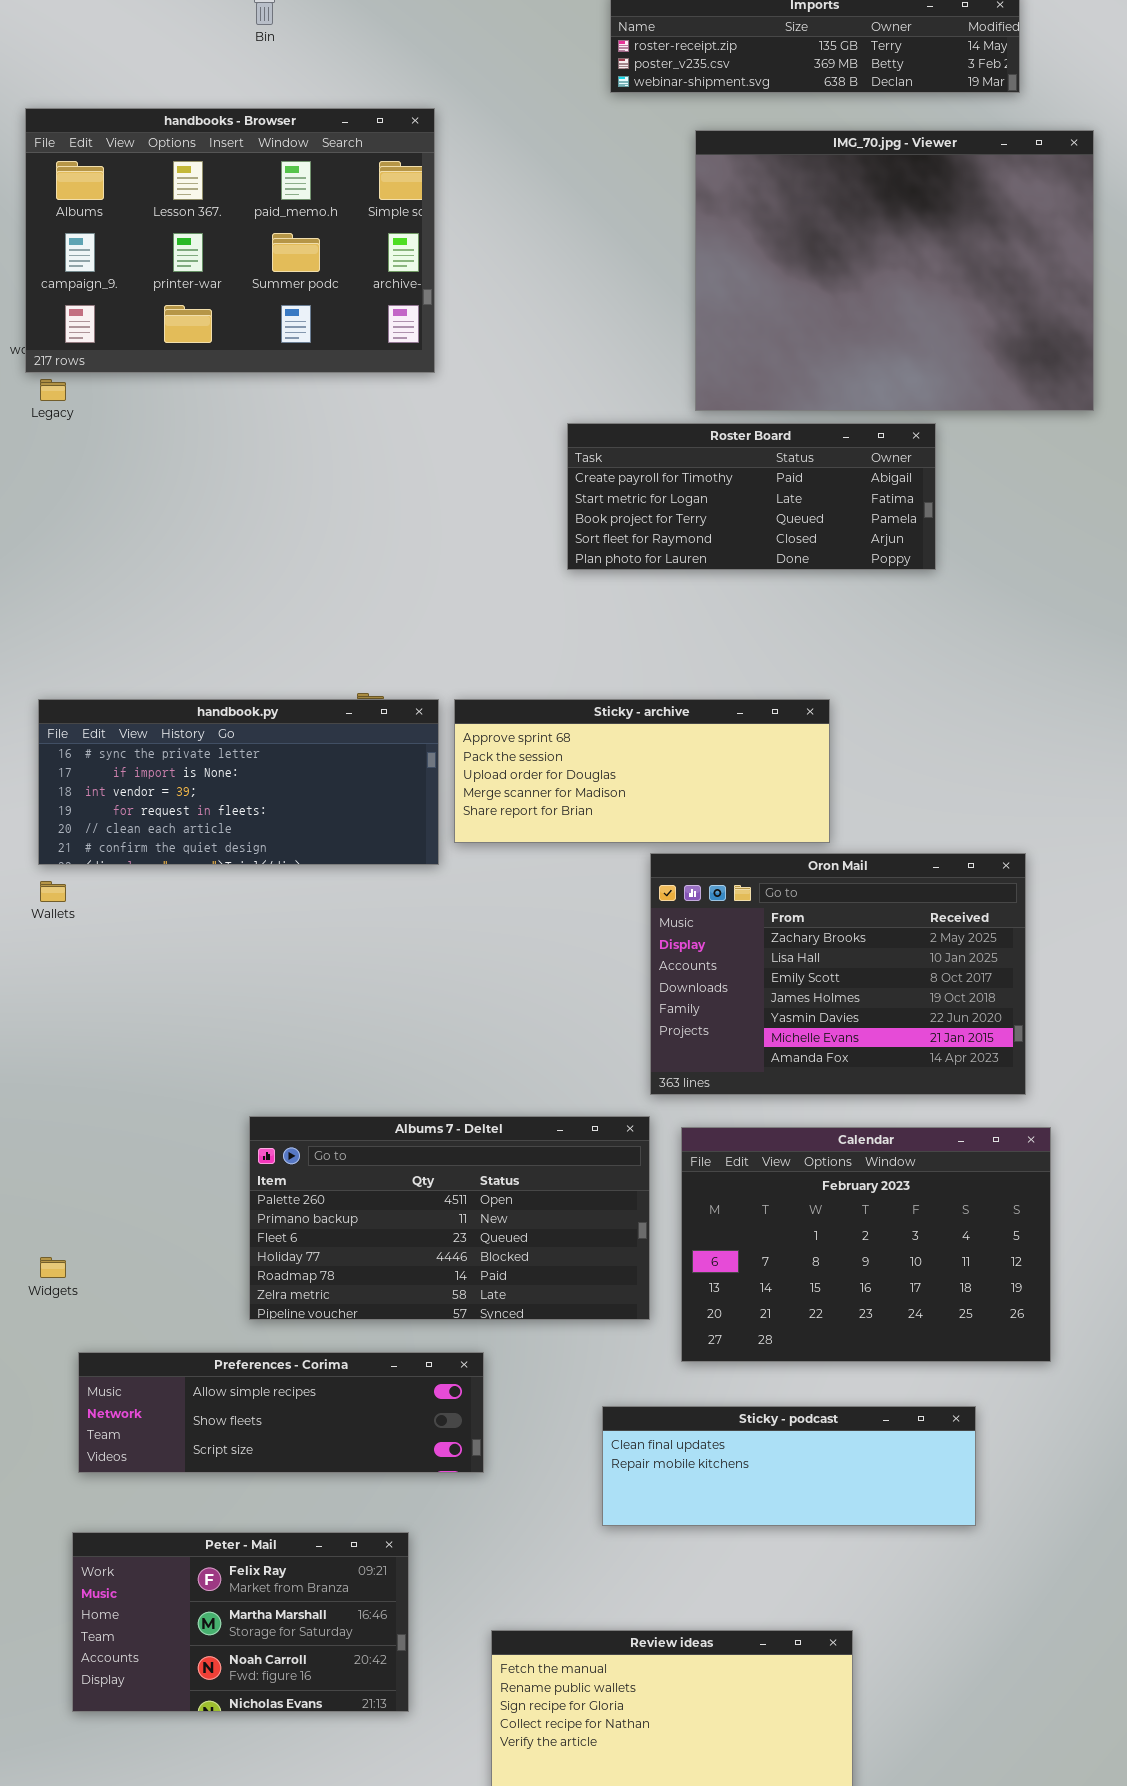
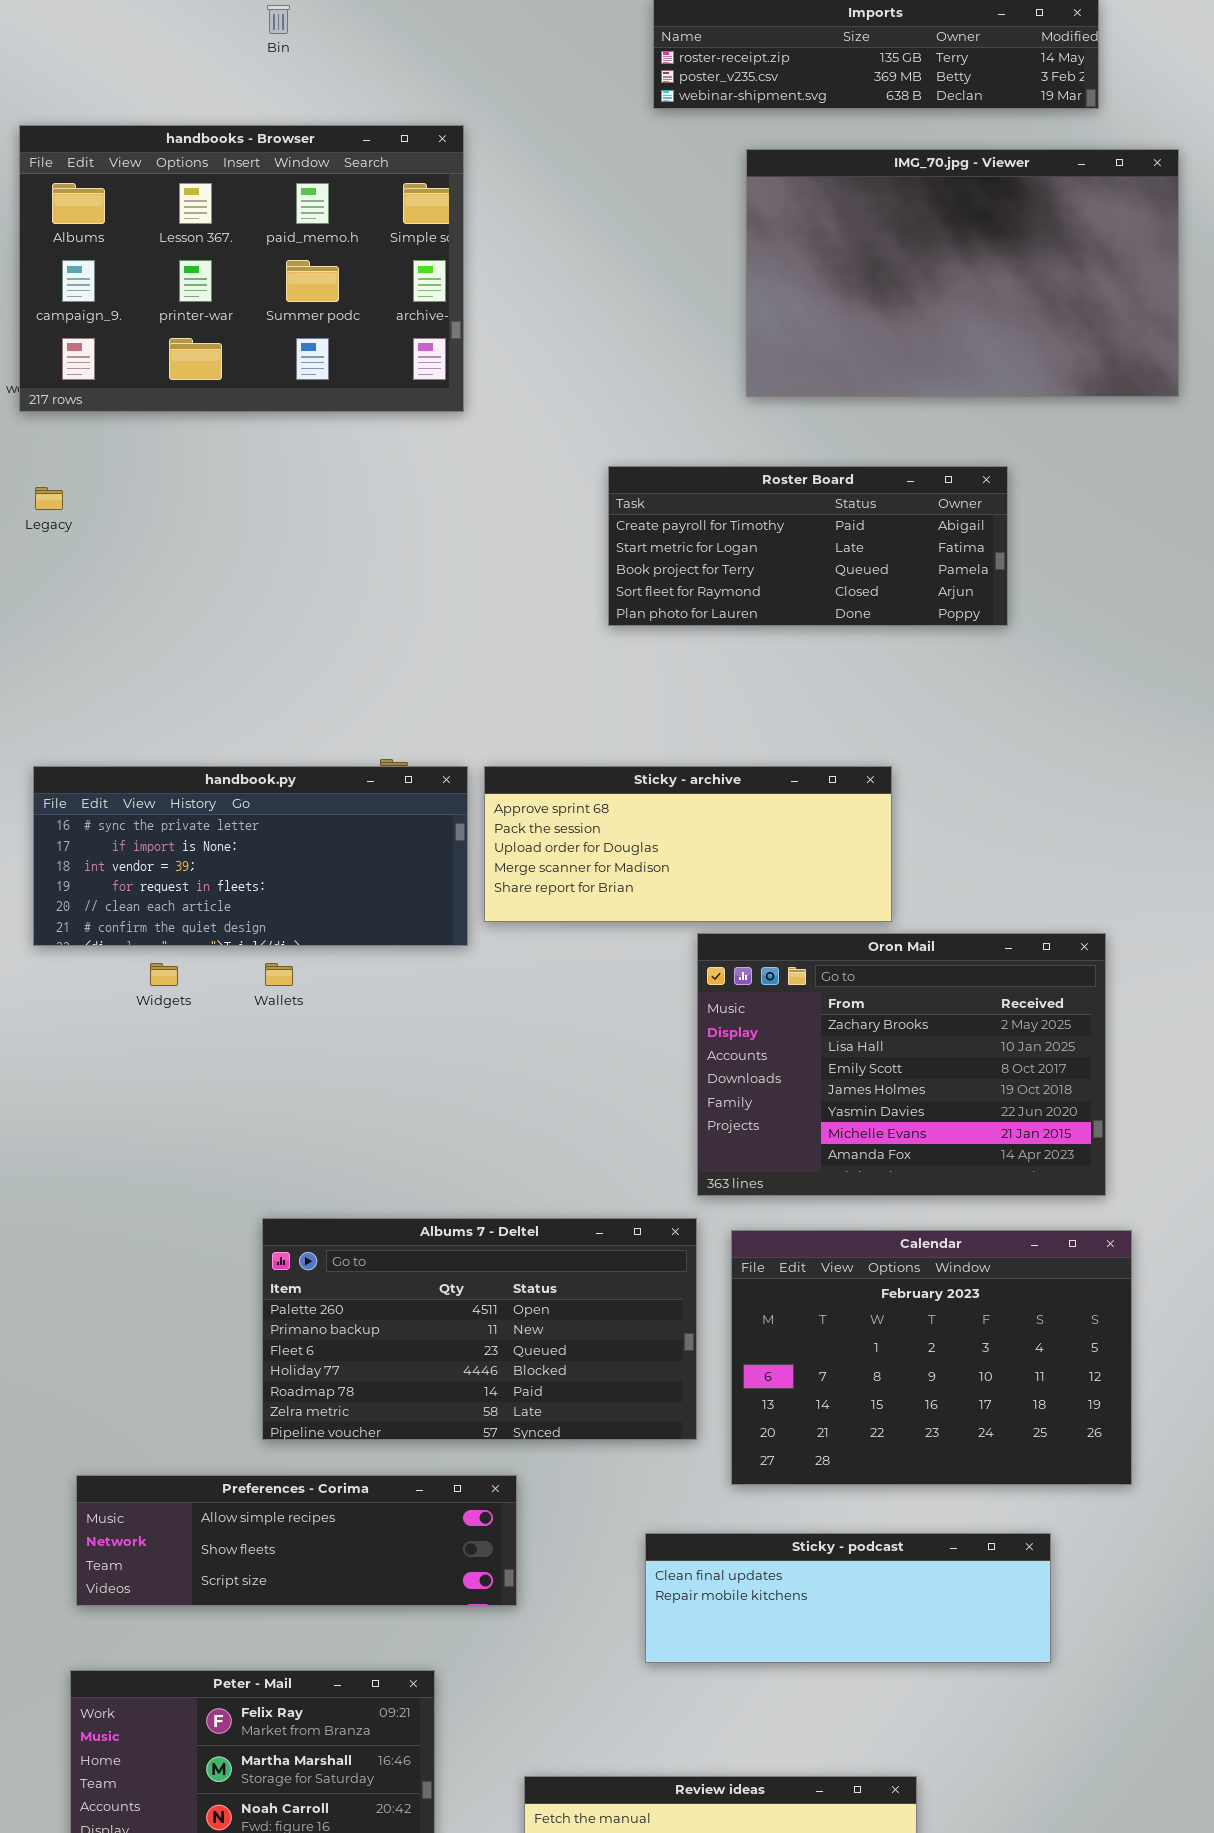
IMG_70.jpg - Viewer: [695,130,1094,411] -> [746,149,1179,397], resized
Legacy: [40,379,66,401] -> [35,487,63,510], moved
Wallets: [40,881,66,902] -> [265,963,293,986], moved
Widgets: [40,1257,66,1278] -> [150,963,178,986], moved

